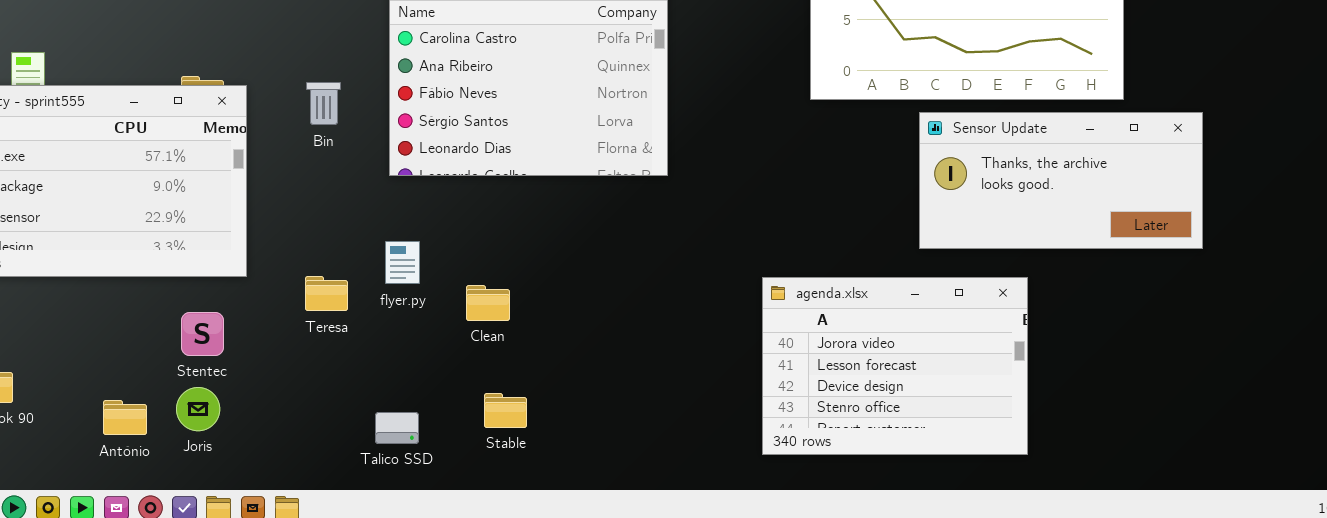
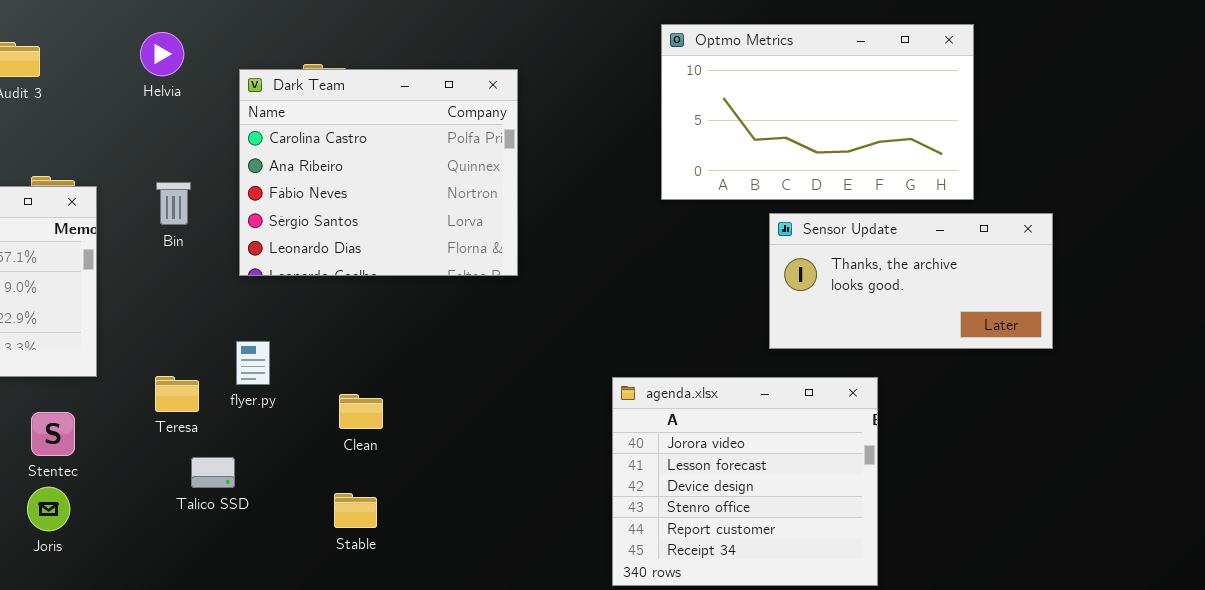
agenda.xlsx: [762,277,1028,455] -> [612,377,878,586], resized
Clean: [466,285,510,321] -> [339,394,383,429], moved
Talico SSD: [375,412,419,444] -> [191,457,235,488], moved

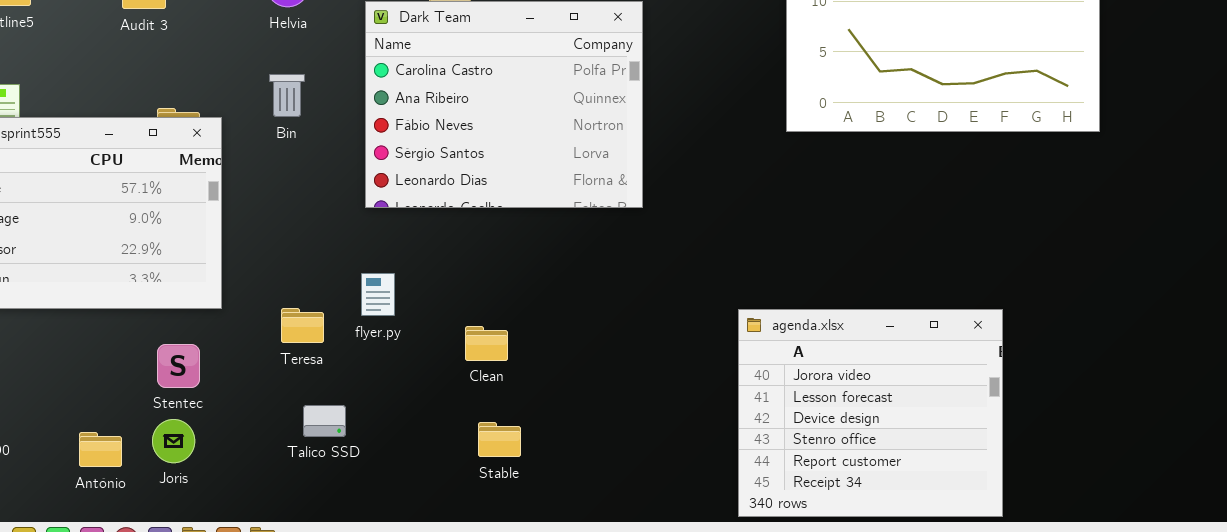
Bin: [156,182,191,225] -> [269,74,305,117], moved
Sensor Update: [769,213,1053,349] -> none, closed
Talico SSD: [191,457,235,488] -> [303,405,346,437], moved
Stable: [334,493,377,528] -> [478,422,521,457], moved

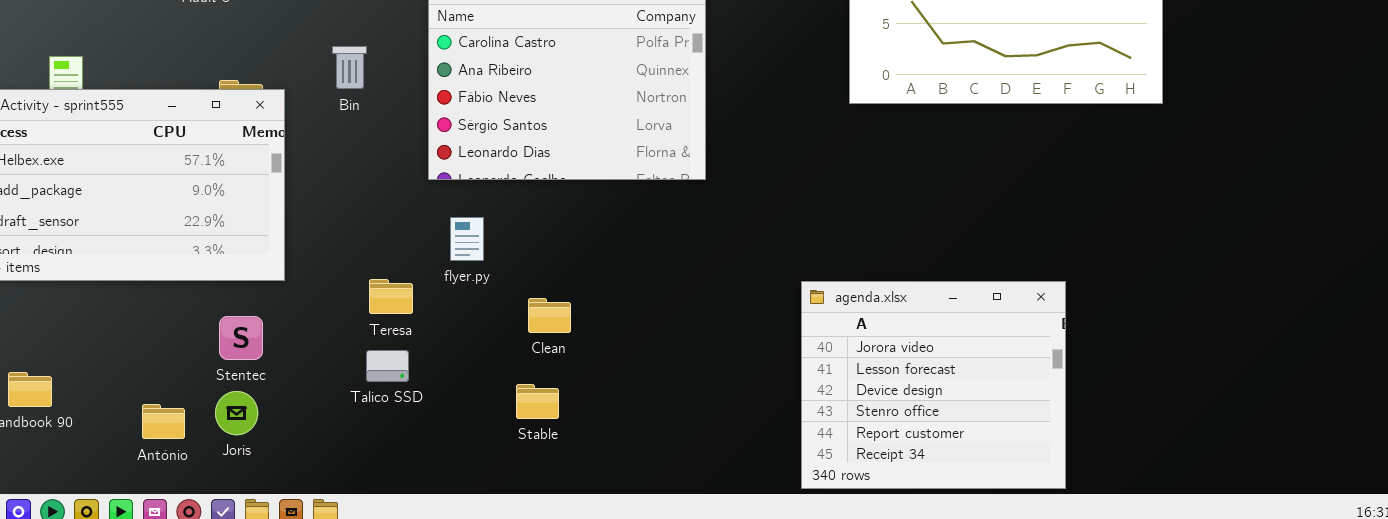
flyer.py: [361,273,395,316] -> [450,217,484,261], moved
Teresa: [281,308,324,343] -> [369,279,413,314], moved
Talico SSD: [303,405,346,437] -> [366,350,409,382], moved
Stable: [478,422,521,457] -> [516,384,559,419], moved

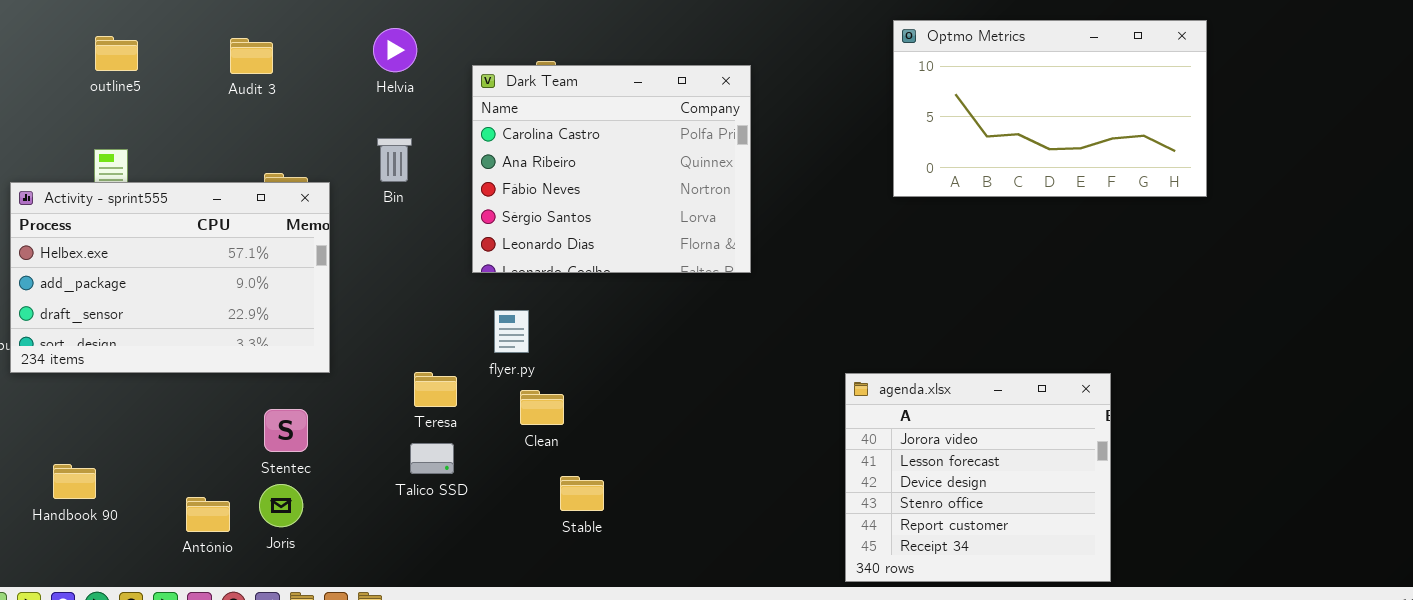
Clean: [528,298,571,333] -> [520,390,564,425], moved

